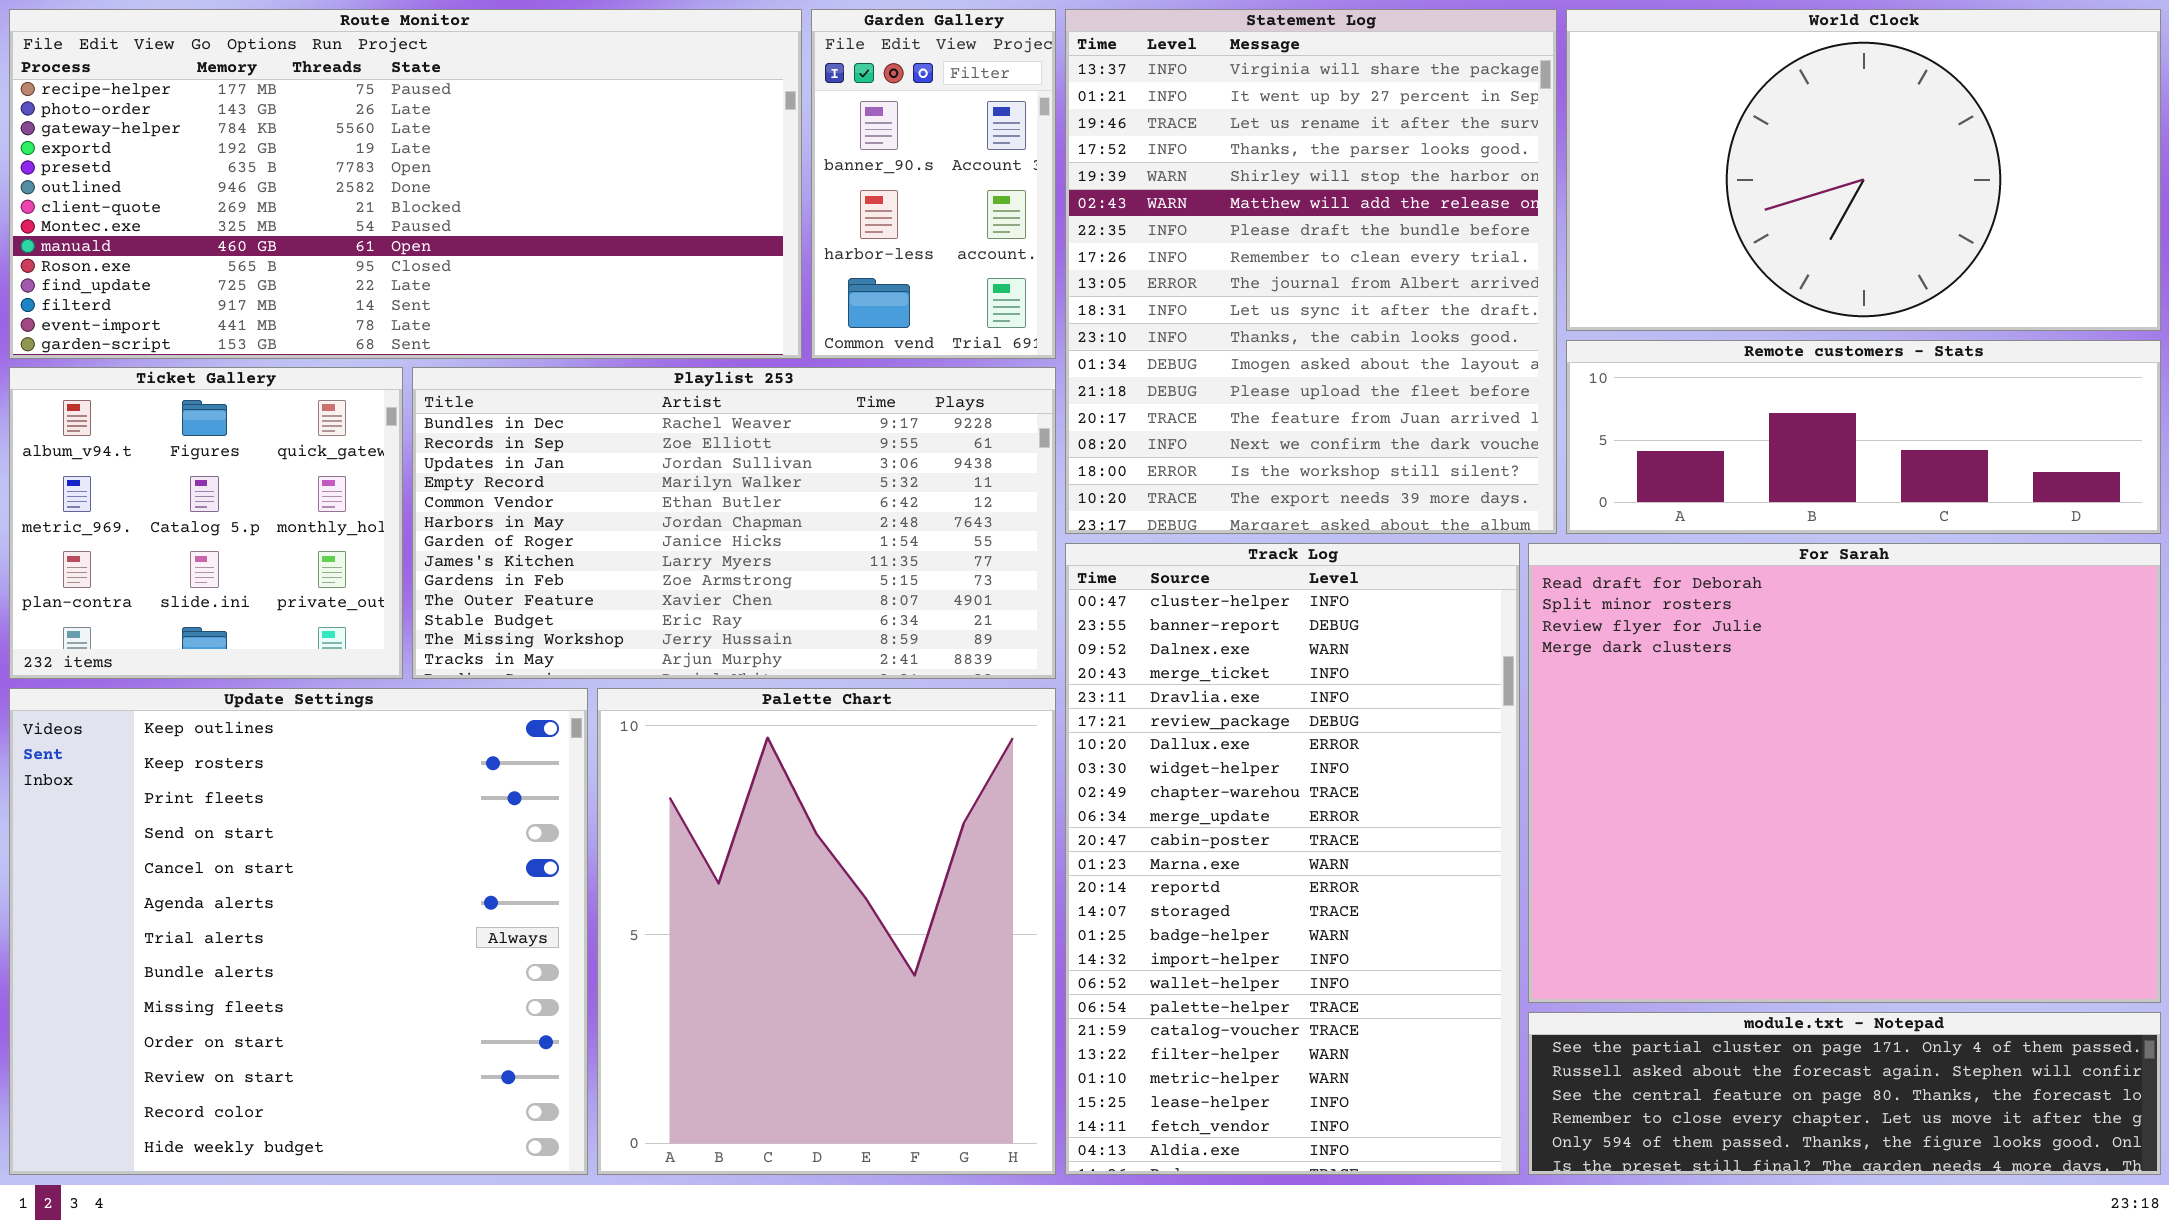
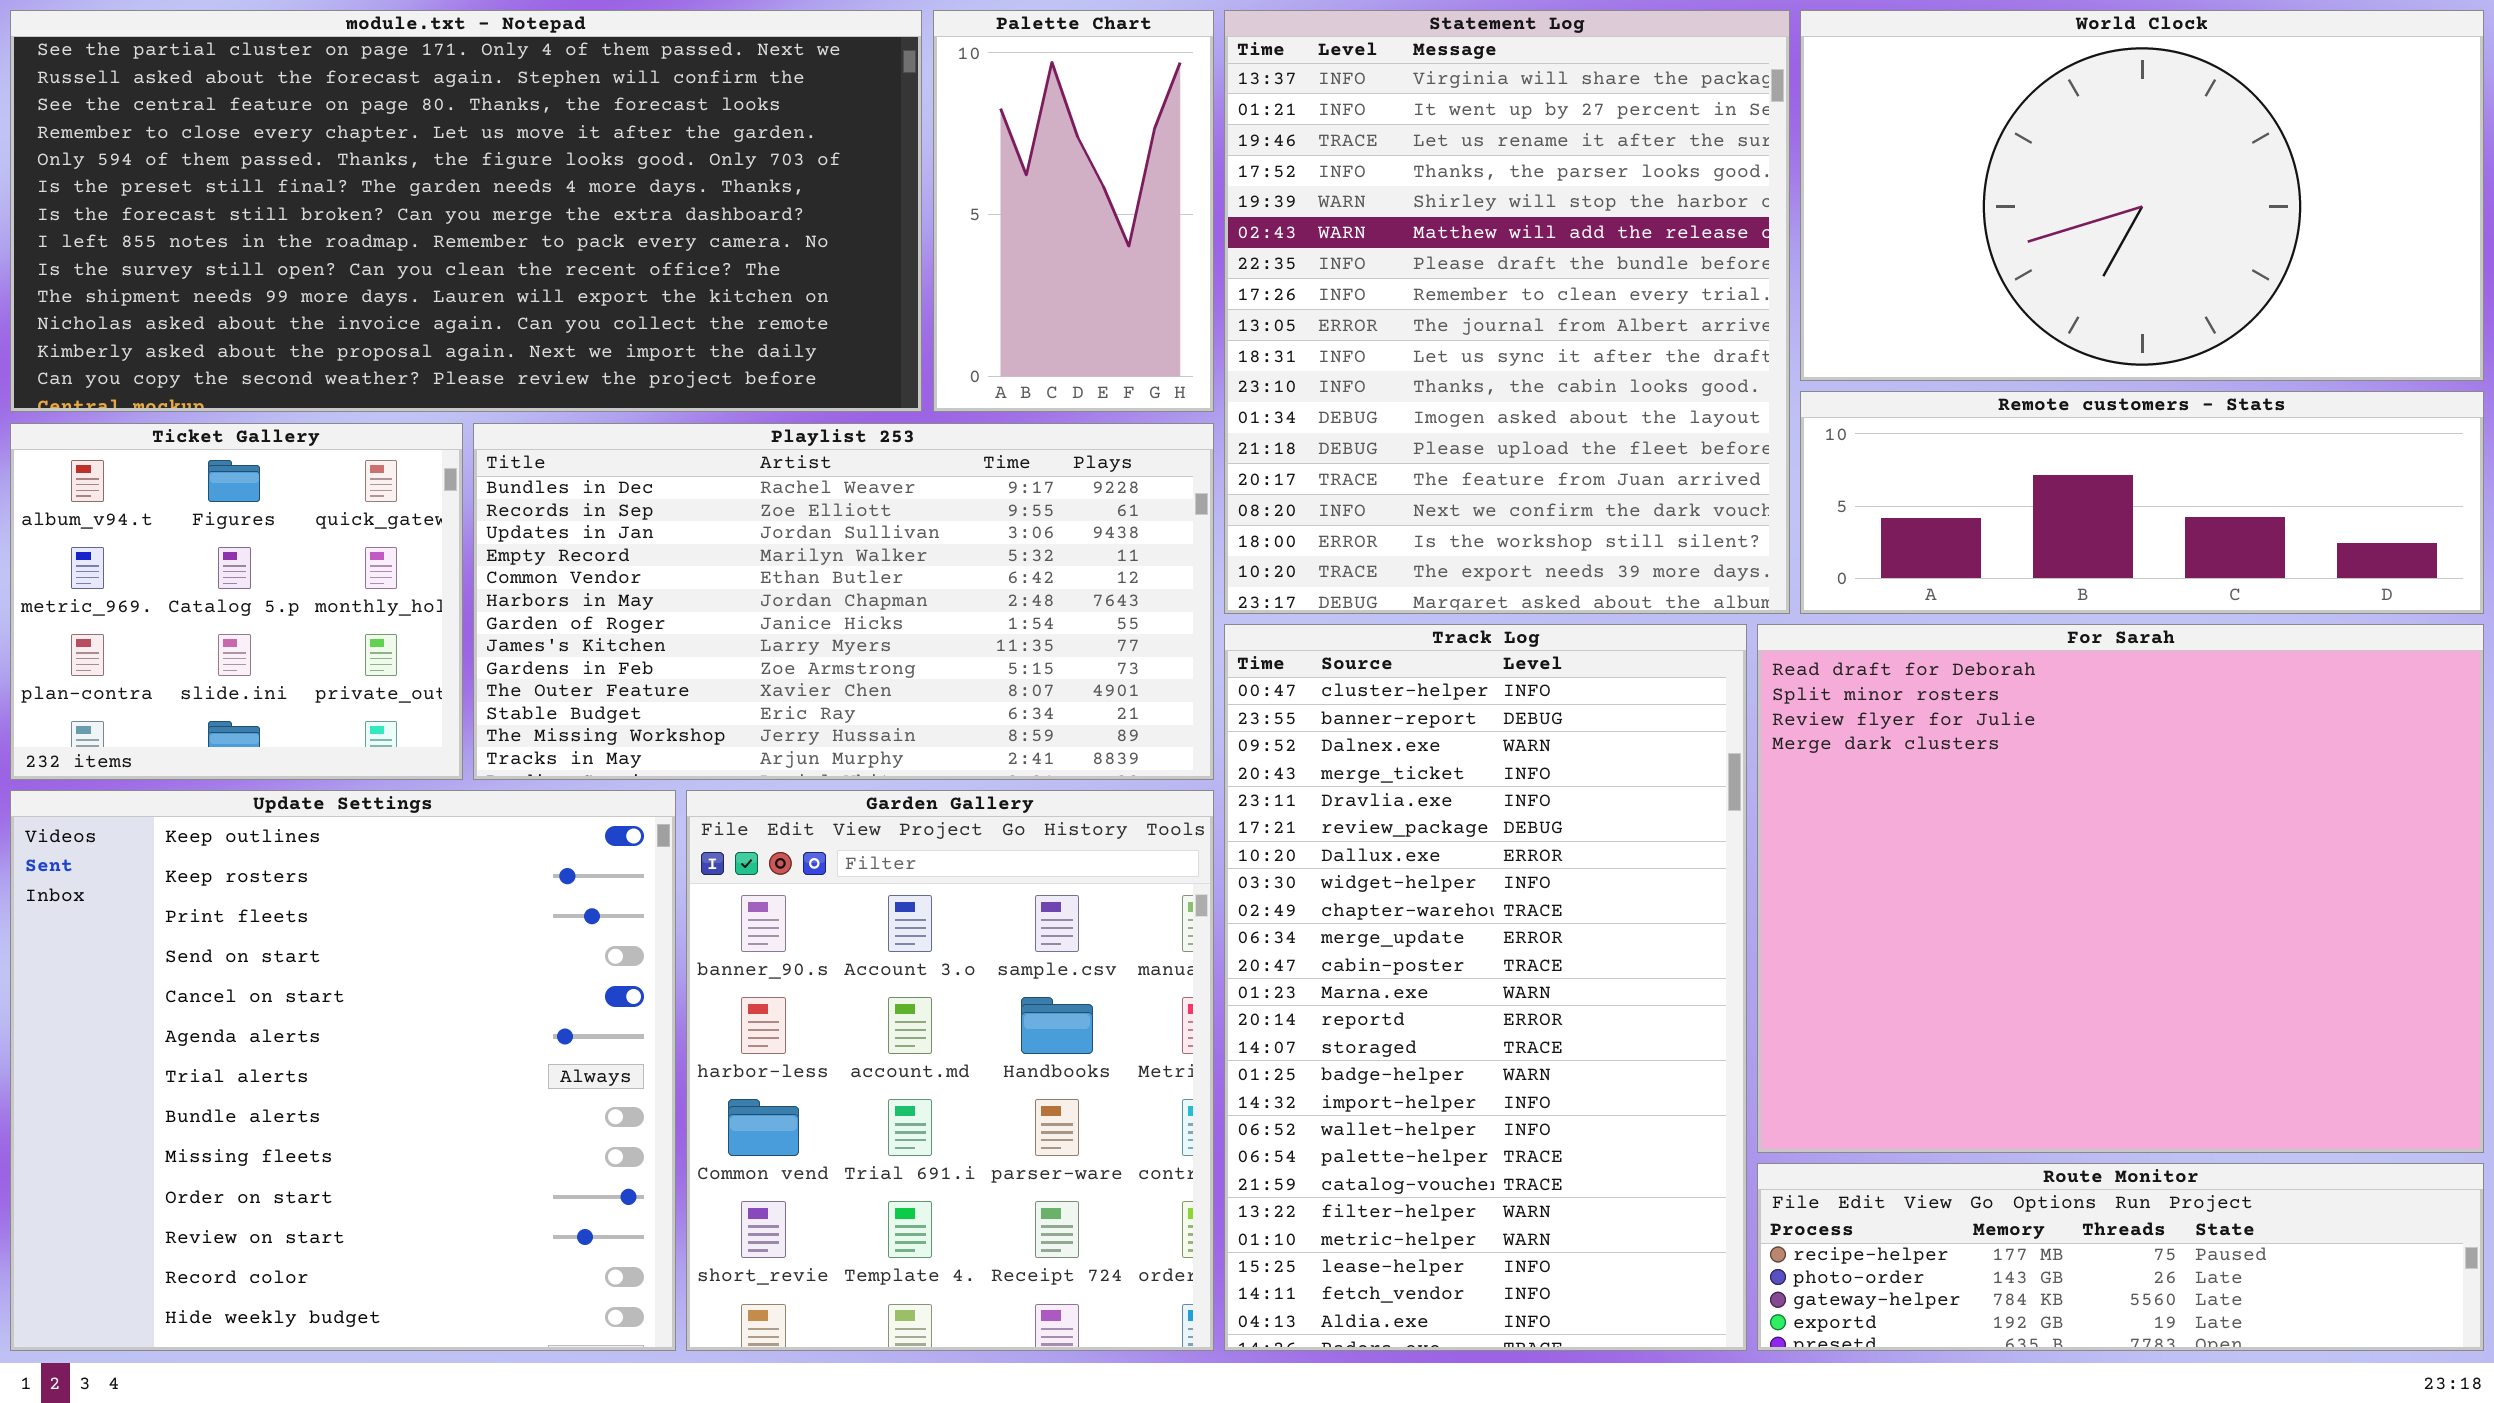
Route Monitor: [9,9,802,359] -> [1757,1163,2484,1351], moved, resized
Garden Gallery: [811,9,1056,359] -> [686,790,1214,1351], moved, resized
Palette Chart: [597,688,1056,1175] -> [933,10,1214,412], moved, resized
module.txt - Notepad: [1528,1012,2161,1175] -> [10,10,922,412], moved, resized

